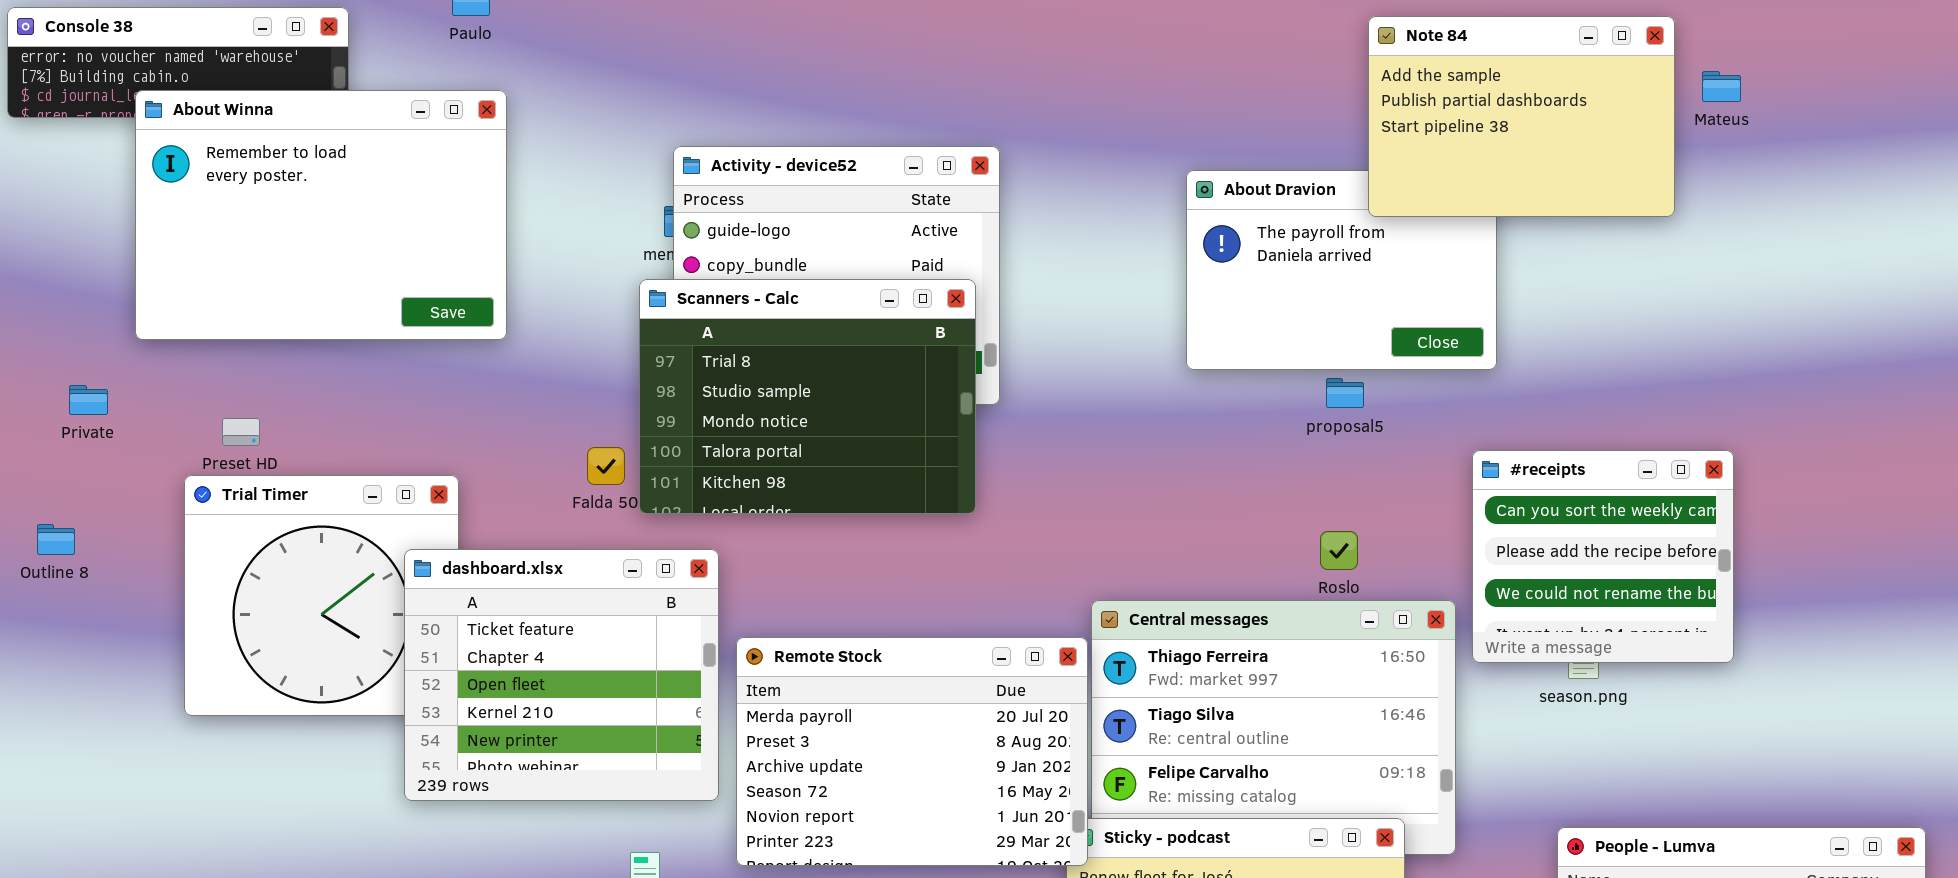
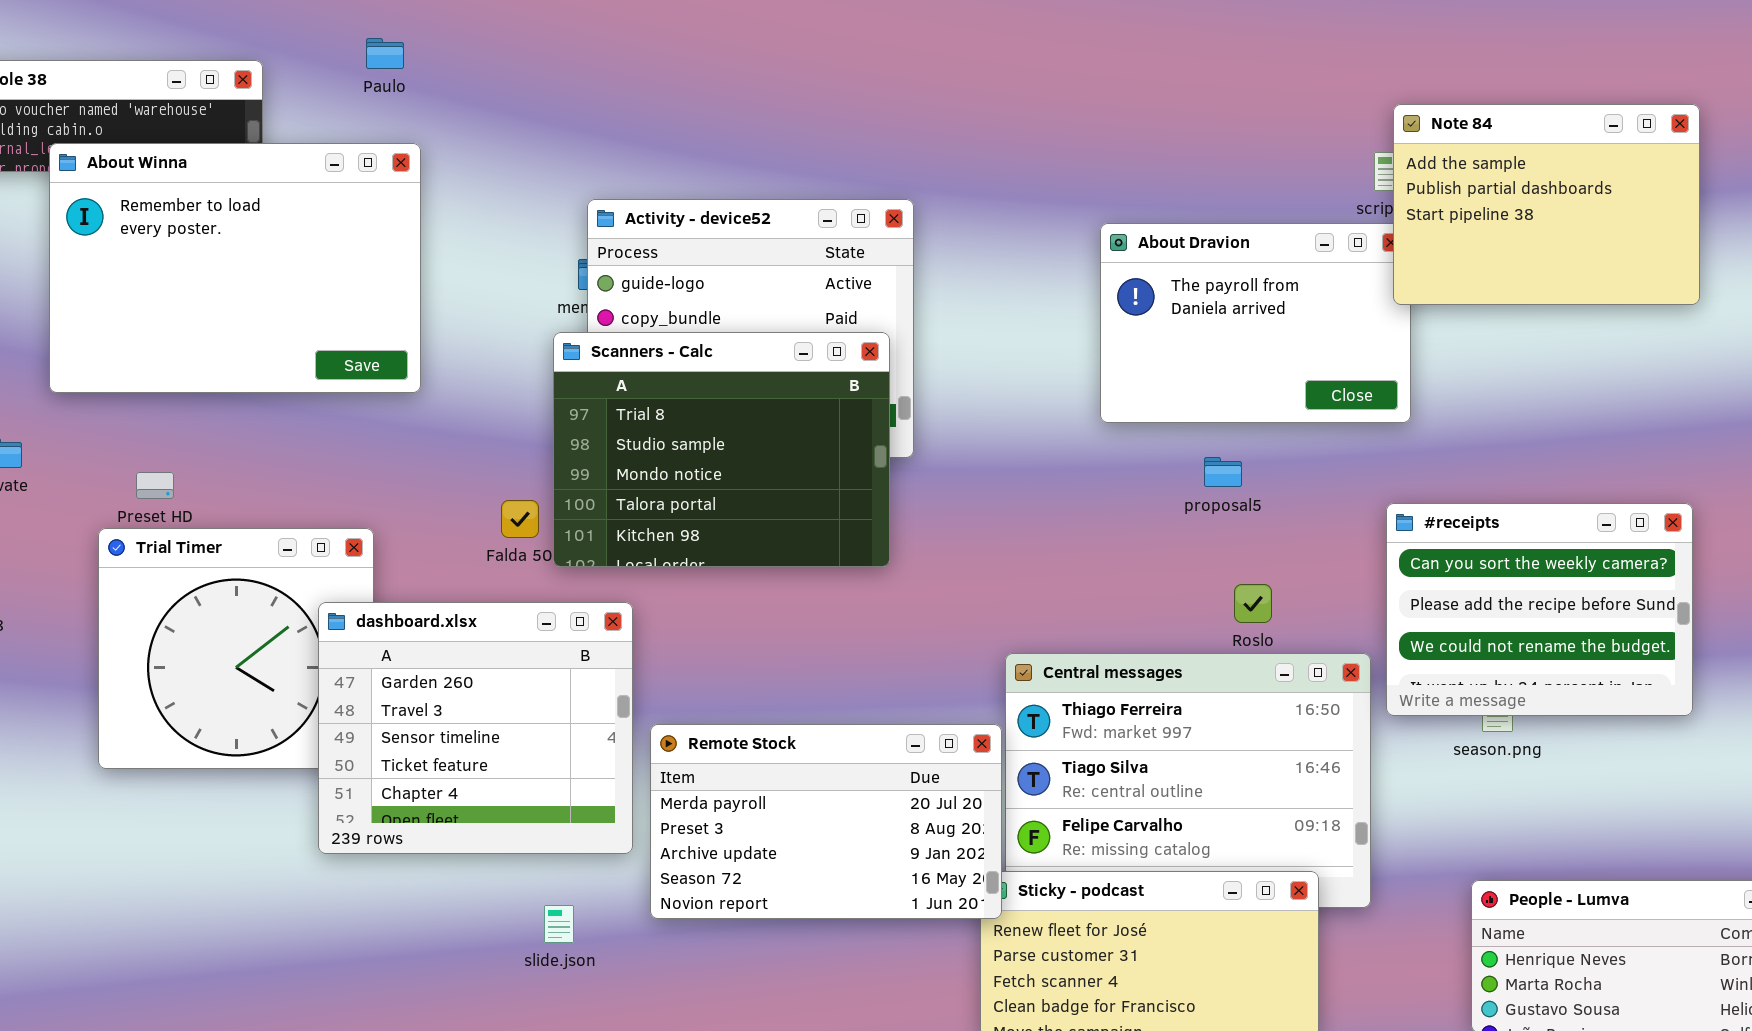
Note 84: [1368,16,1675,217] -> [1393,104,1700,305], moved
proposal5: [1326,378,1364,408] -> [1204,457,1242,487], moved
#receipts: [1472,450,1734,663] -> [1386,503,1693,716], resized
dashboard.xlsx: [404,549,719,801] -> [318,602,633,854], scrolled up 3 rows
Remote Stock: [736,637,1088,866] -> [650,724,1002,919], resized

